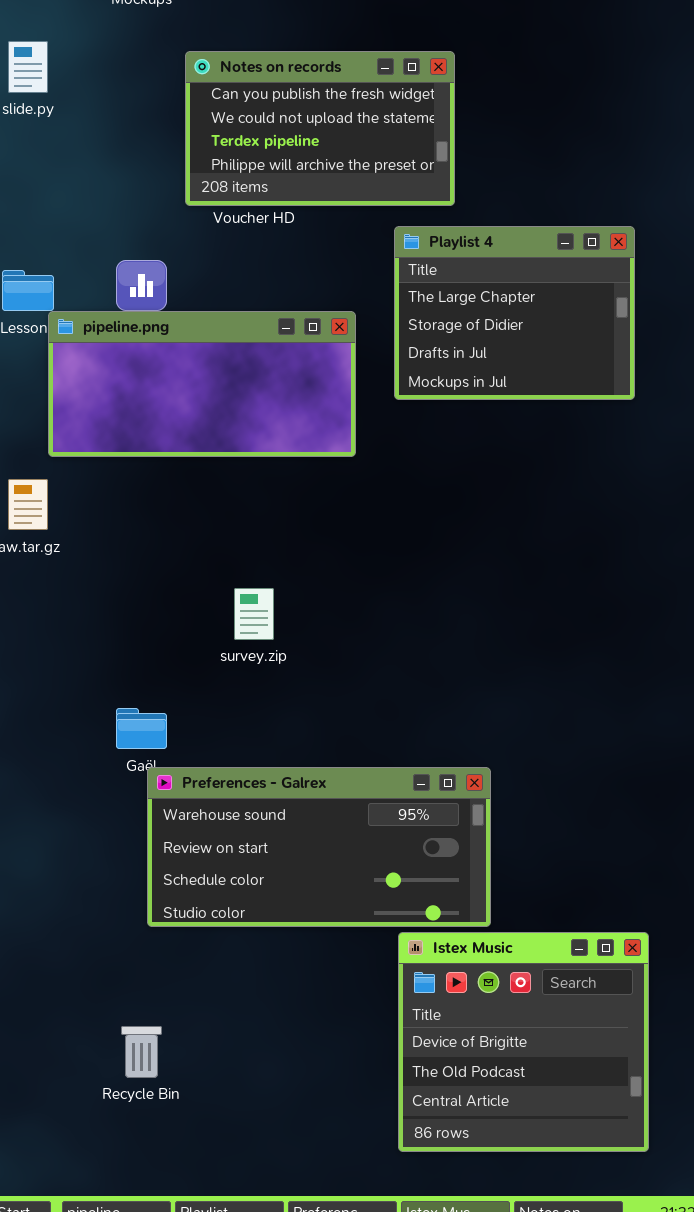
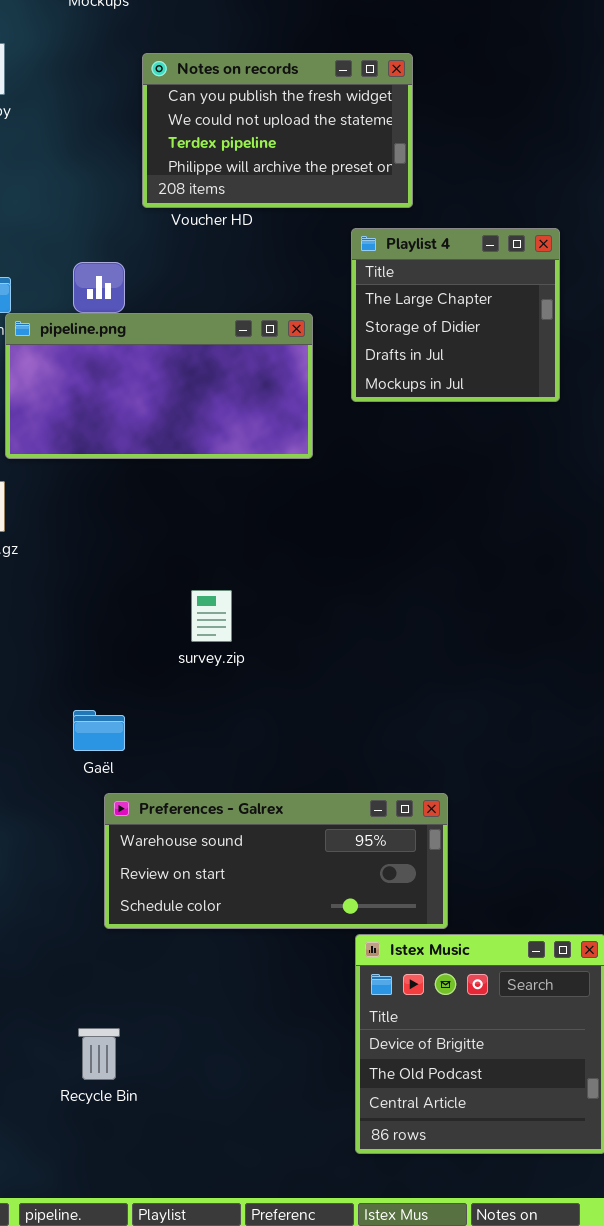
Playlist 4: [394,226,635,400] -> [351,228,560,402], resized
Preferences - Galrex: [147,767,491,927] -> [104,793,448,929], resized

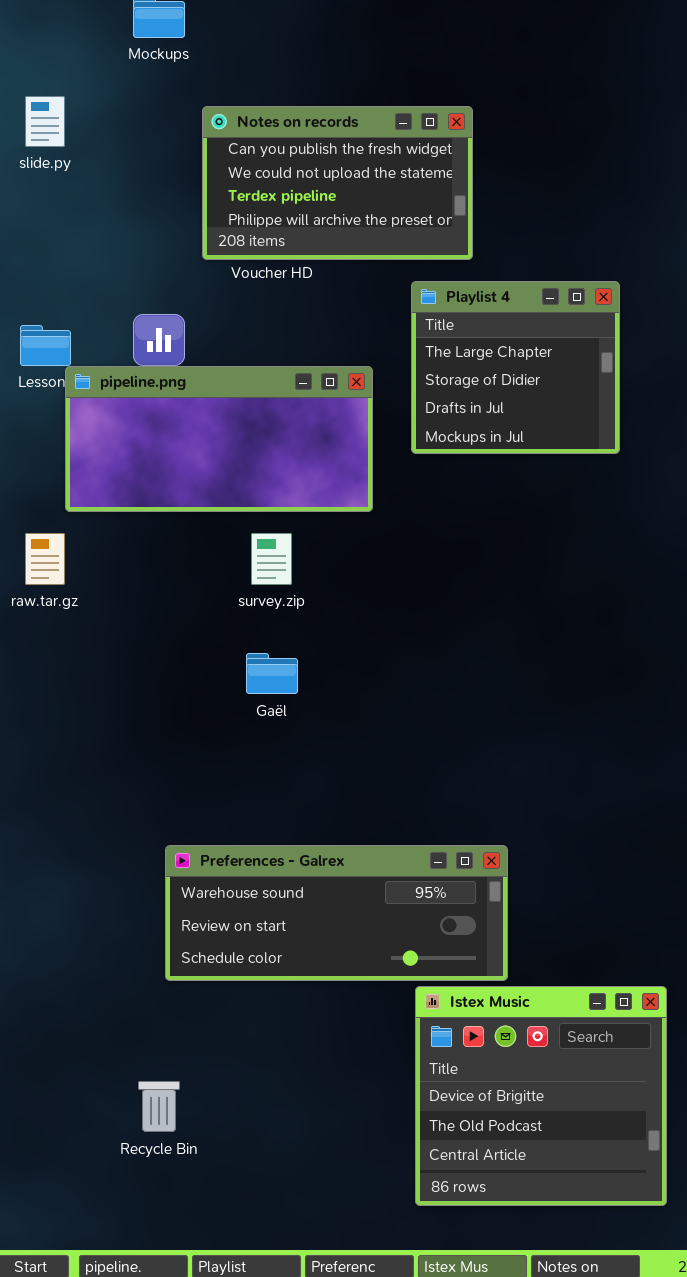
survey.zip: [191,590,232,642] -> [251,533,292,585], moved
Gaël: [73,710,125,751] -> [246,653,298,694], moved

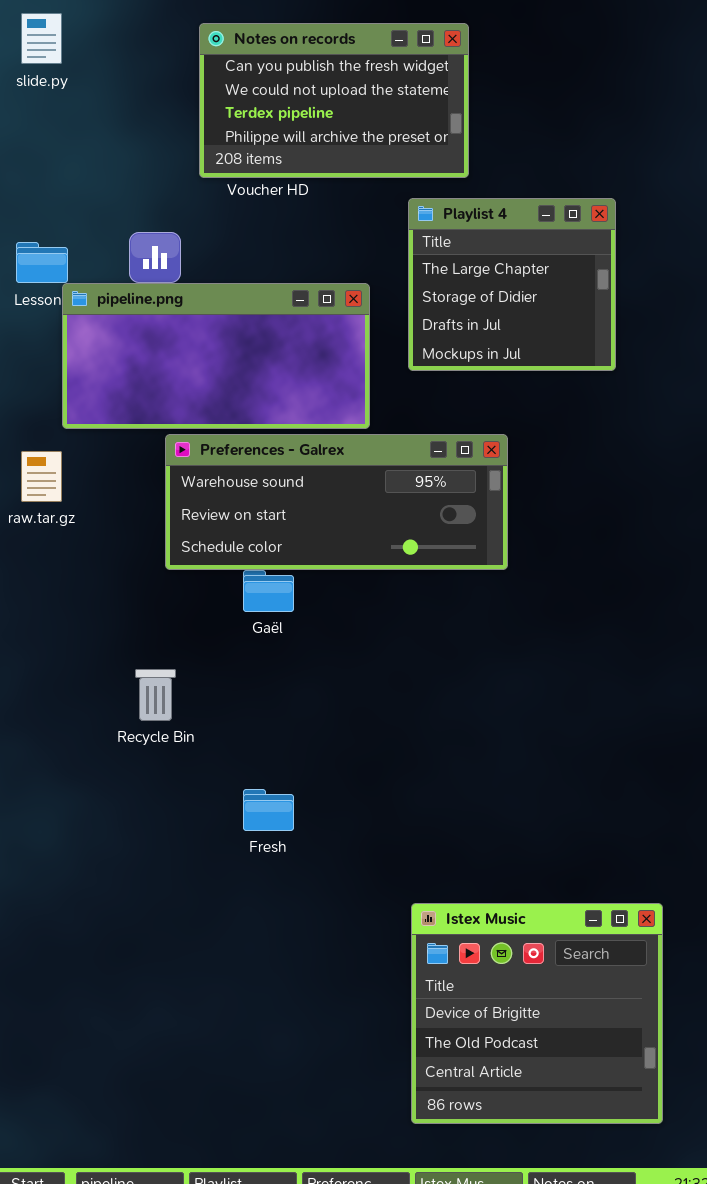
Preferences - Galrex: [165,845,508,981] -> [165,434,508,570], moved
Recycle Bin: [138,1081,180,1132] -> [135,669,176,721], moved

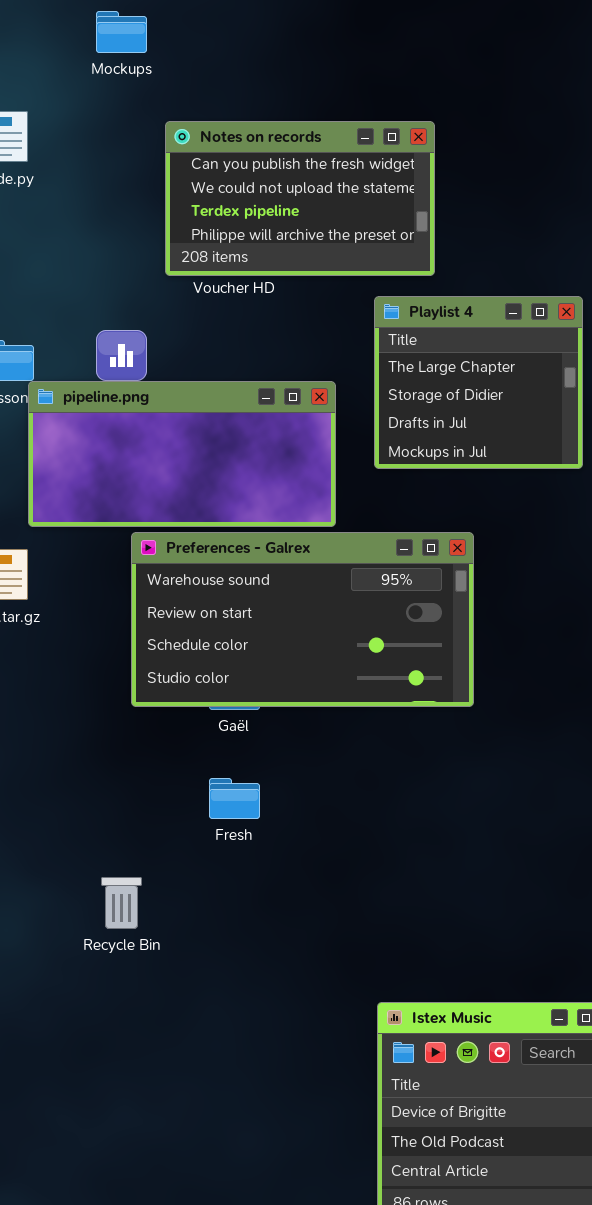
Preferences - Galrex: [165,434,508,570] -> [131,532,474,707], resized
Recycle Bin: [135,669,176,721] -> [101,877,142,929], moved
Fresh: [243,789,294,831] -> [209,778,260,819], moved

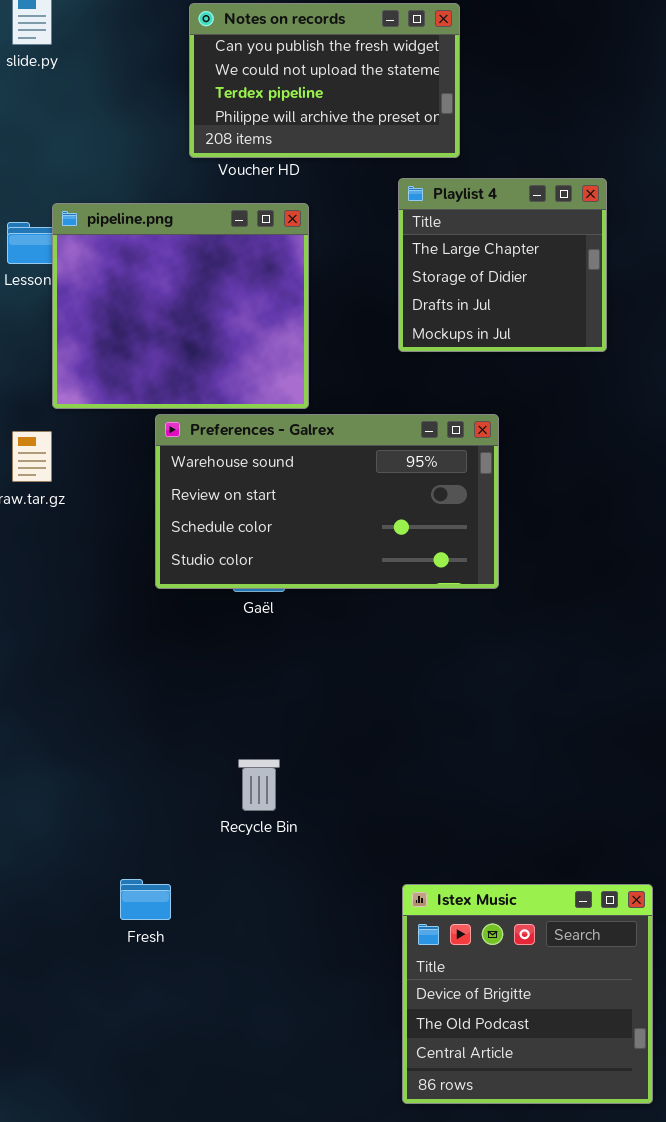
pipeline.png: [28,381,336,527] -> [52,203,309,409], resized
Fresh: [209,778,260,819] -> [120,879,171,920], moved
Recycle Bin: [101,877,142,929] -> [238,759,280,811], moved

